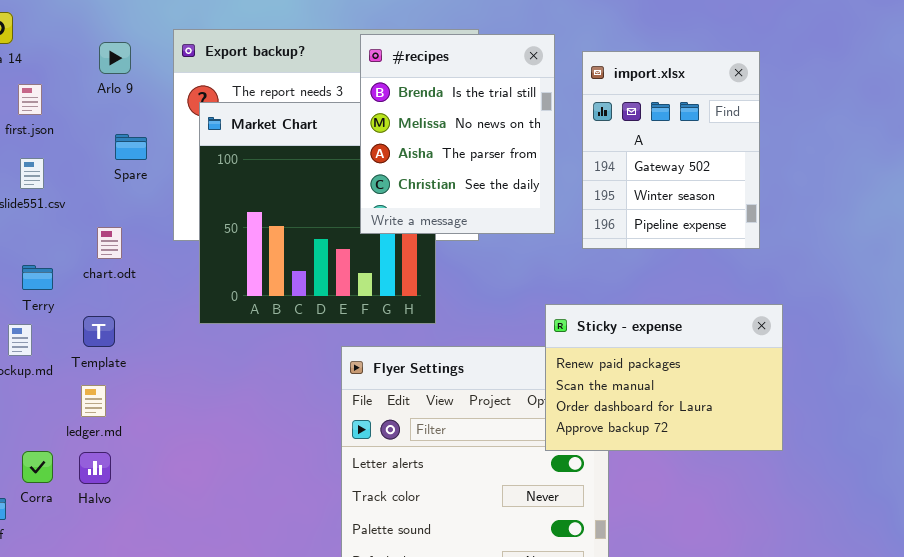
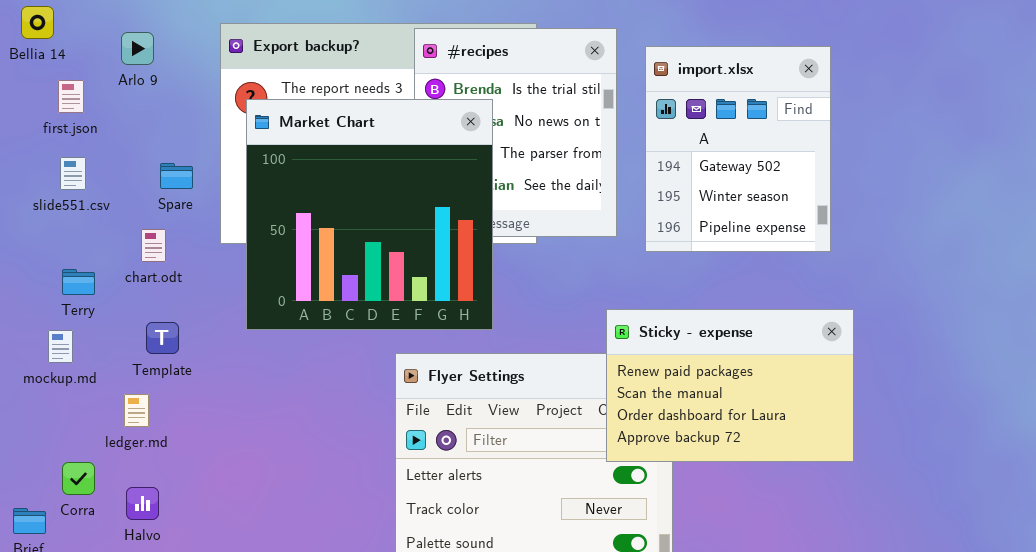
Arlo 9: [99,42,131,74] -> [121,32,154,65], moved
Market Chart: [199,102,436,324] -> [246,99,493,330], raised
Spare: [115,134,147,160] -> [160,163,193,189], moved
Template: [83,316,115,347] -> [146,322,179,354], moved
Halvo: [79,452,111,484] -> [126,487,159,520], moved

